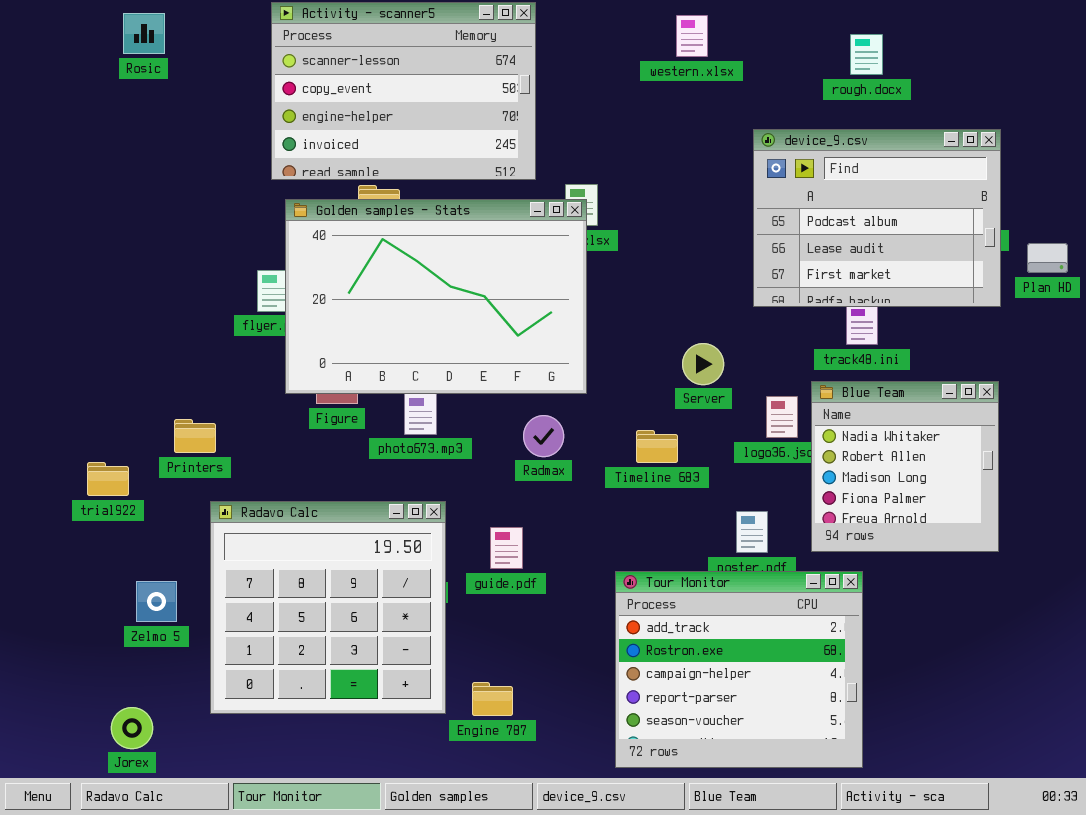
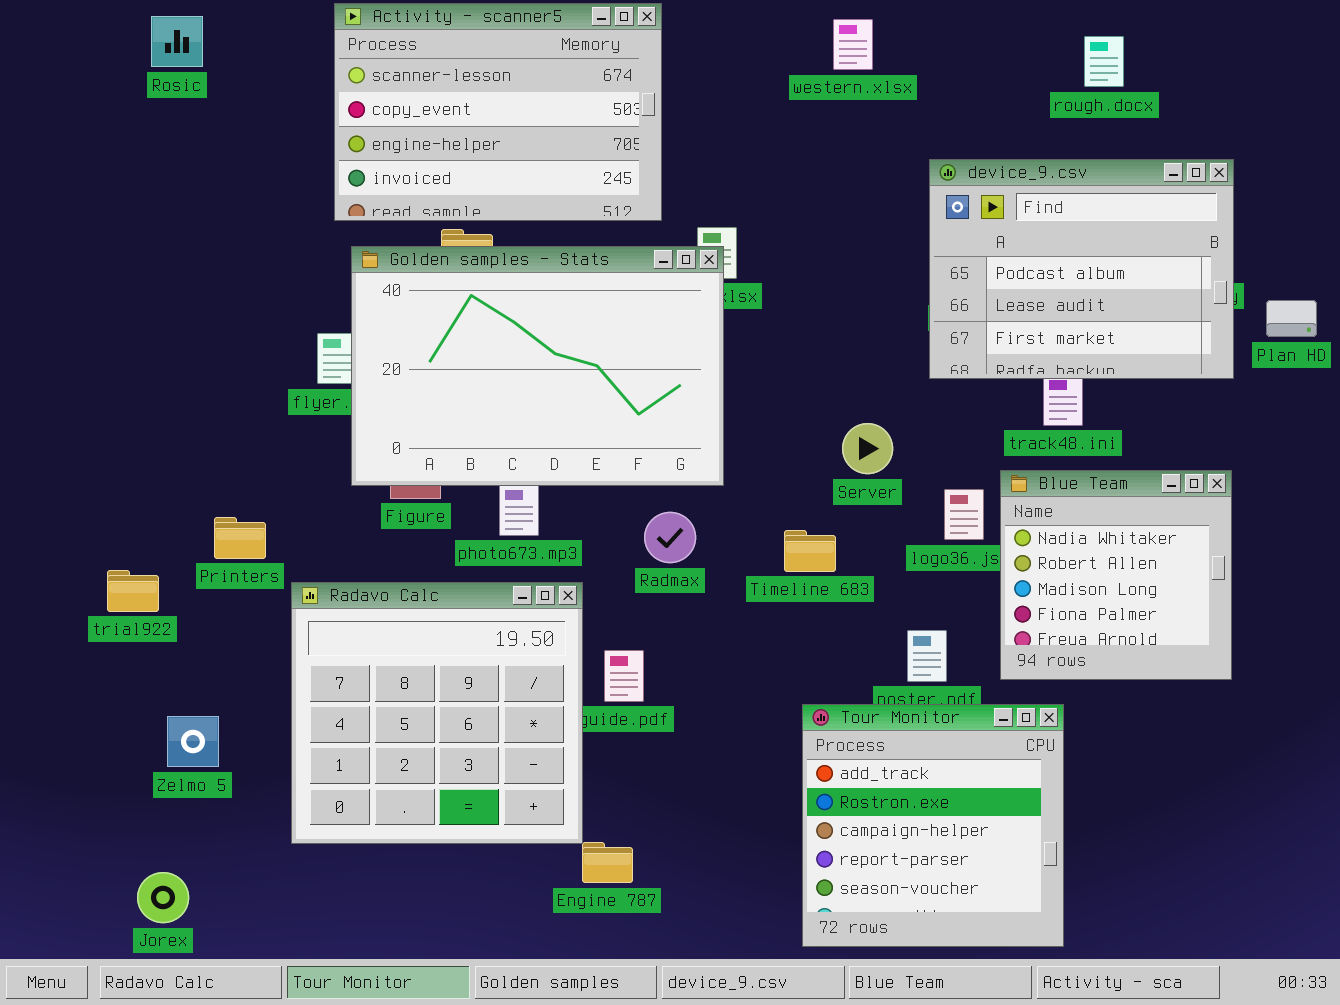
rough.docx: [850,34,883,75] -> [1084,36,1124,87], moved
Radavo Calc: [210,501,446,714] -> [291,582,583,844], moved
Tour Monitor: [615,571,863,768] -> [802,704,1064,947], resized

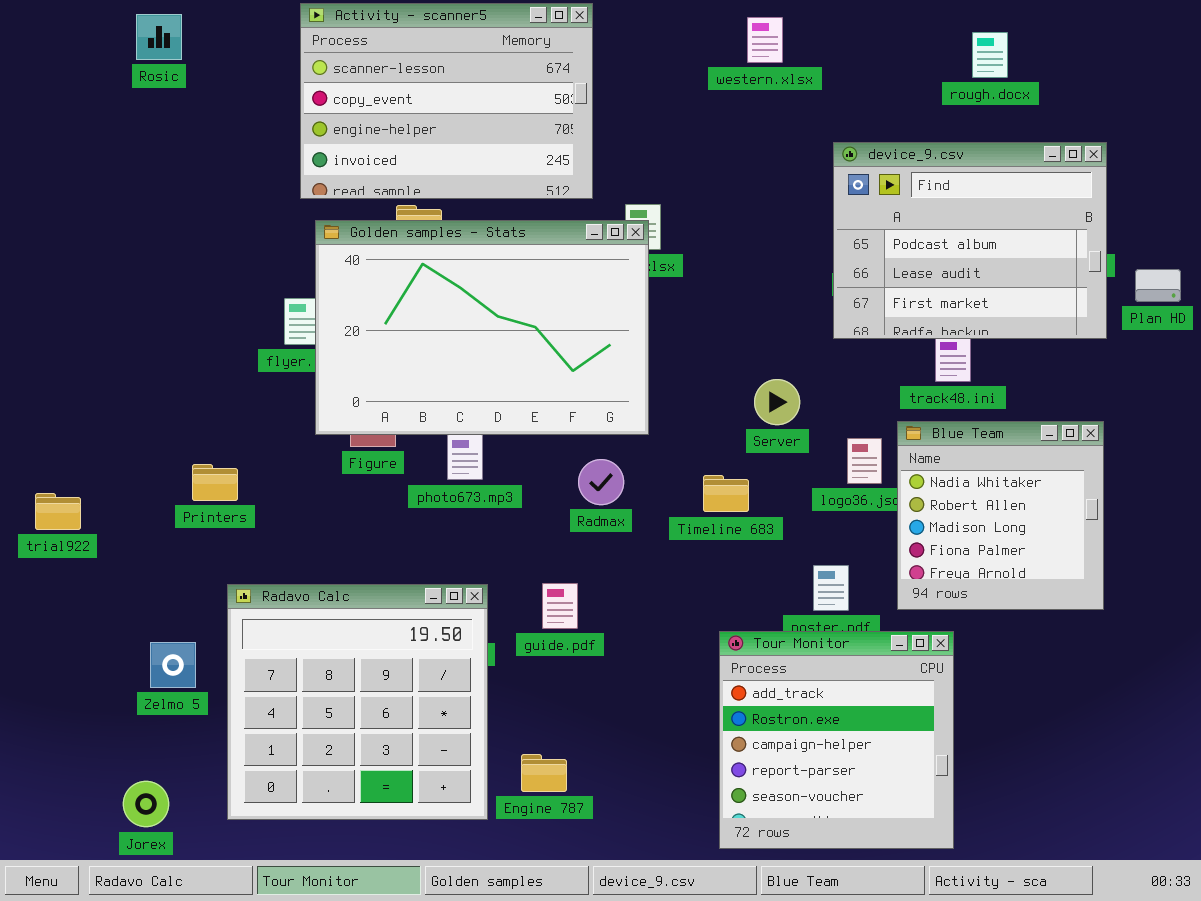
trial922: [107,570,159,612] -> [35,493,81,530], moved
Radavo Calc: [291,582,583,844] -> [227,584,488,820], moved

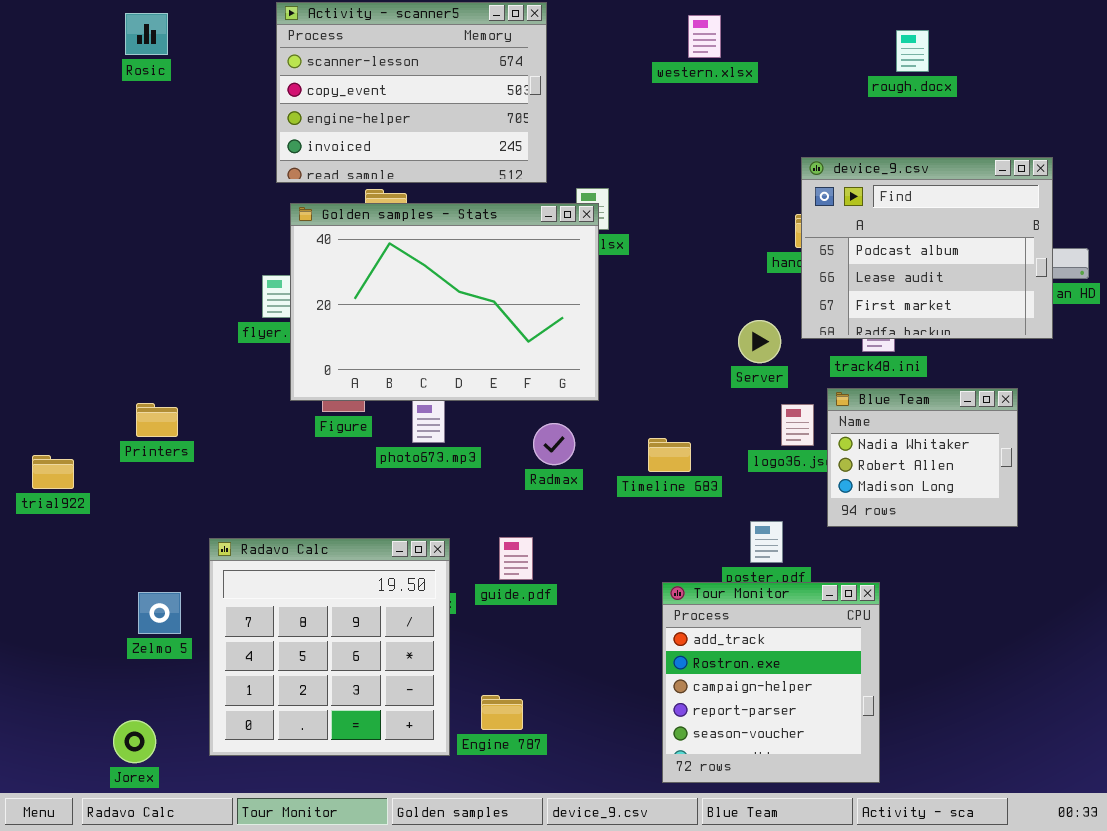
device_9.csv: [833,142,1107,339] -> [801,157,1053,339], moved
Server: [754,379,800,425] -> [738,320,781,363], moved
Blue Team: [897,421,1104,610] -> [827,388,1018,527], resized
Printers: [192,464,238,501] -> [136,403,178,437], moved

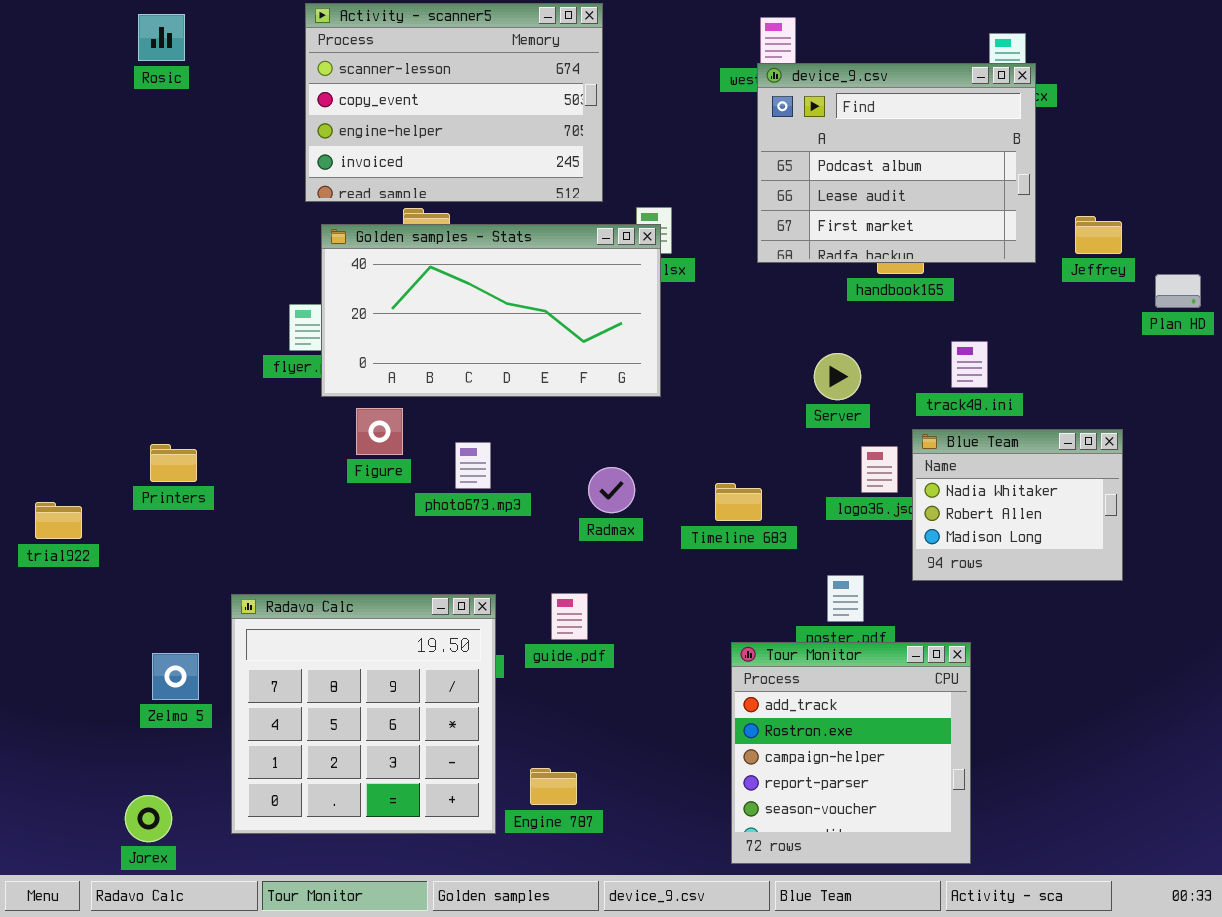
device_9.csv: [801,157,1053,339] -> [757,63,1036,263], moved
Golden samples - Stats: [290,203,599,401] -> [321,224,661,397], resized

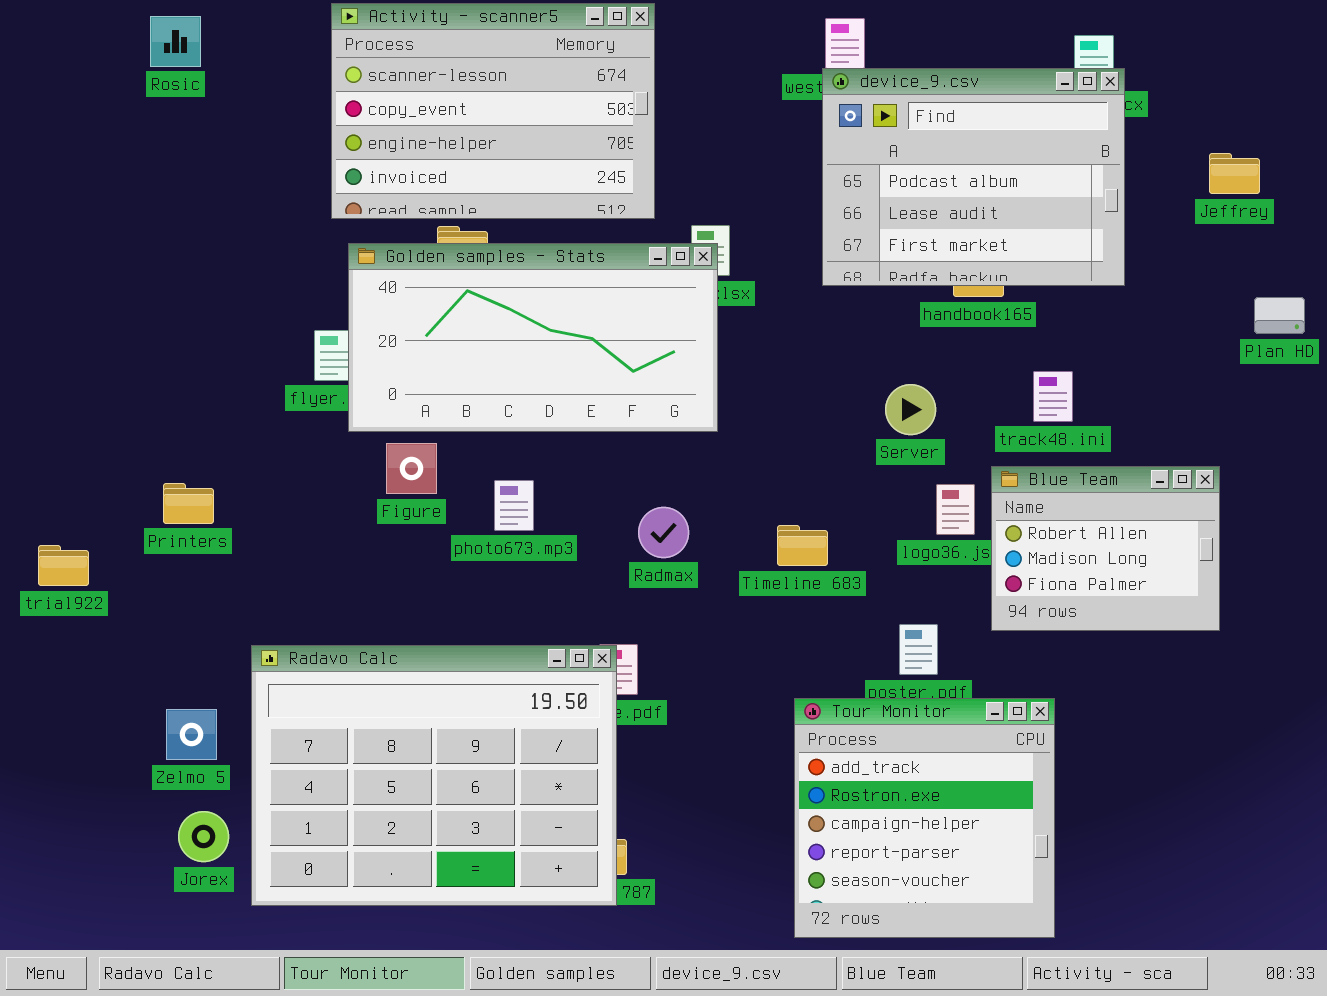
Jeffrey: [1075,216,1122,254] -> [1209,153,1260,194], moved
Blue Team: [912,429,1123,581] -> [991,466,1220,631], scrolled down 1 row
Radavo Calc: [231,594,496,834] -> [251,645,617,906], resized
Jorex: [125,795,172,842] -> [178,811,229,862], moved

